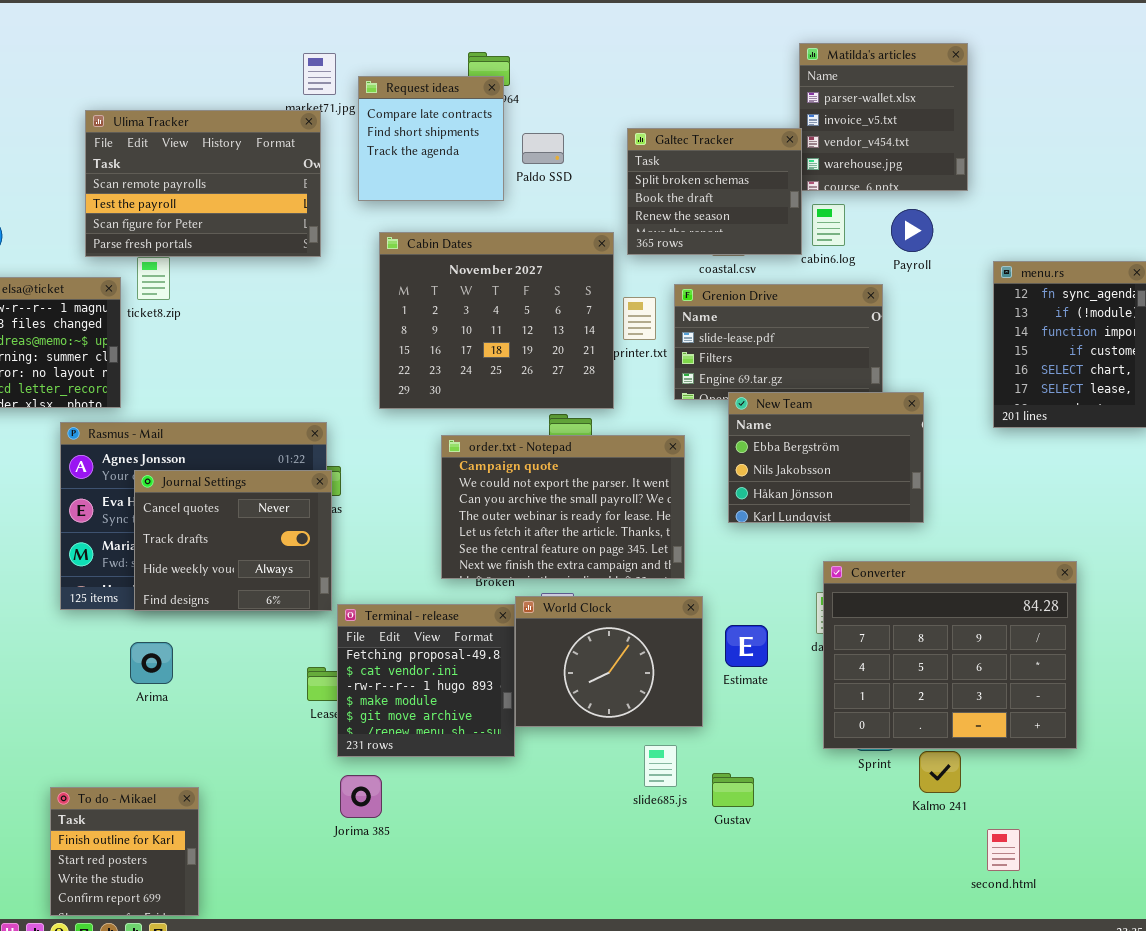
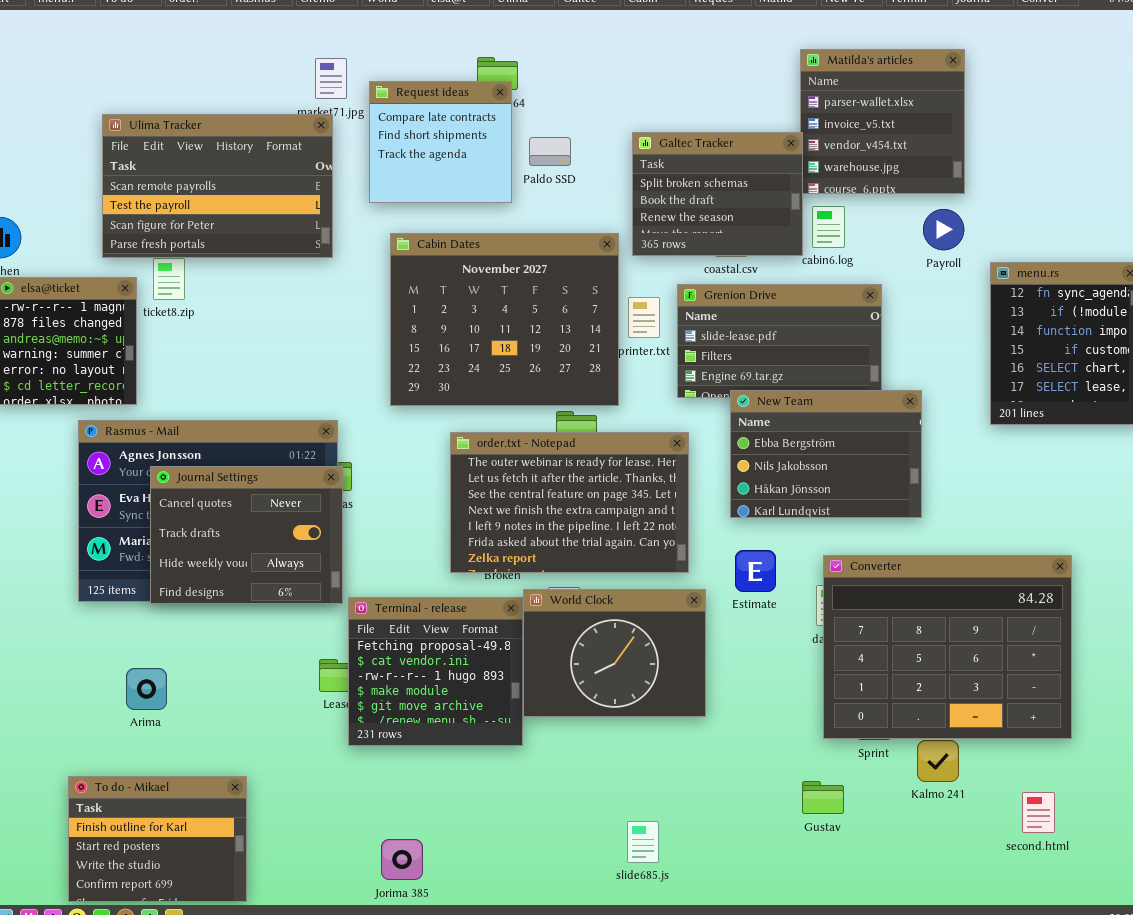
Payroll: [891,209,933,252] -> [923,209,964,250], moved
order.txt - Notepad: [441,435,685,579] -> [450,432,689,573], scrolled down 3 rows
Estimate: [725,625,768,667] -> [735,550,776,592], moved
Arima: [130,642,173,684] -> [126,668,167,710], moved
slide685.js: [644,745,677,787] -> [627,821,659,863], moved
Gustav: [712,773,754,807] -> [802,781,844,814], moved
Jorima 385: [340,775,382,818] -> [381,839,423,880], moved
To do - Mikael: [50,787,199,916] -> [68,776,247,902], resized
second.html: [987,829,1020,871] -> [1022,792,1055,833], moved

